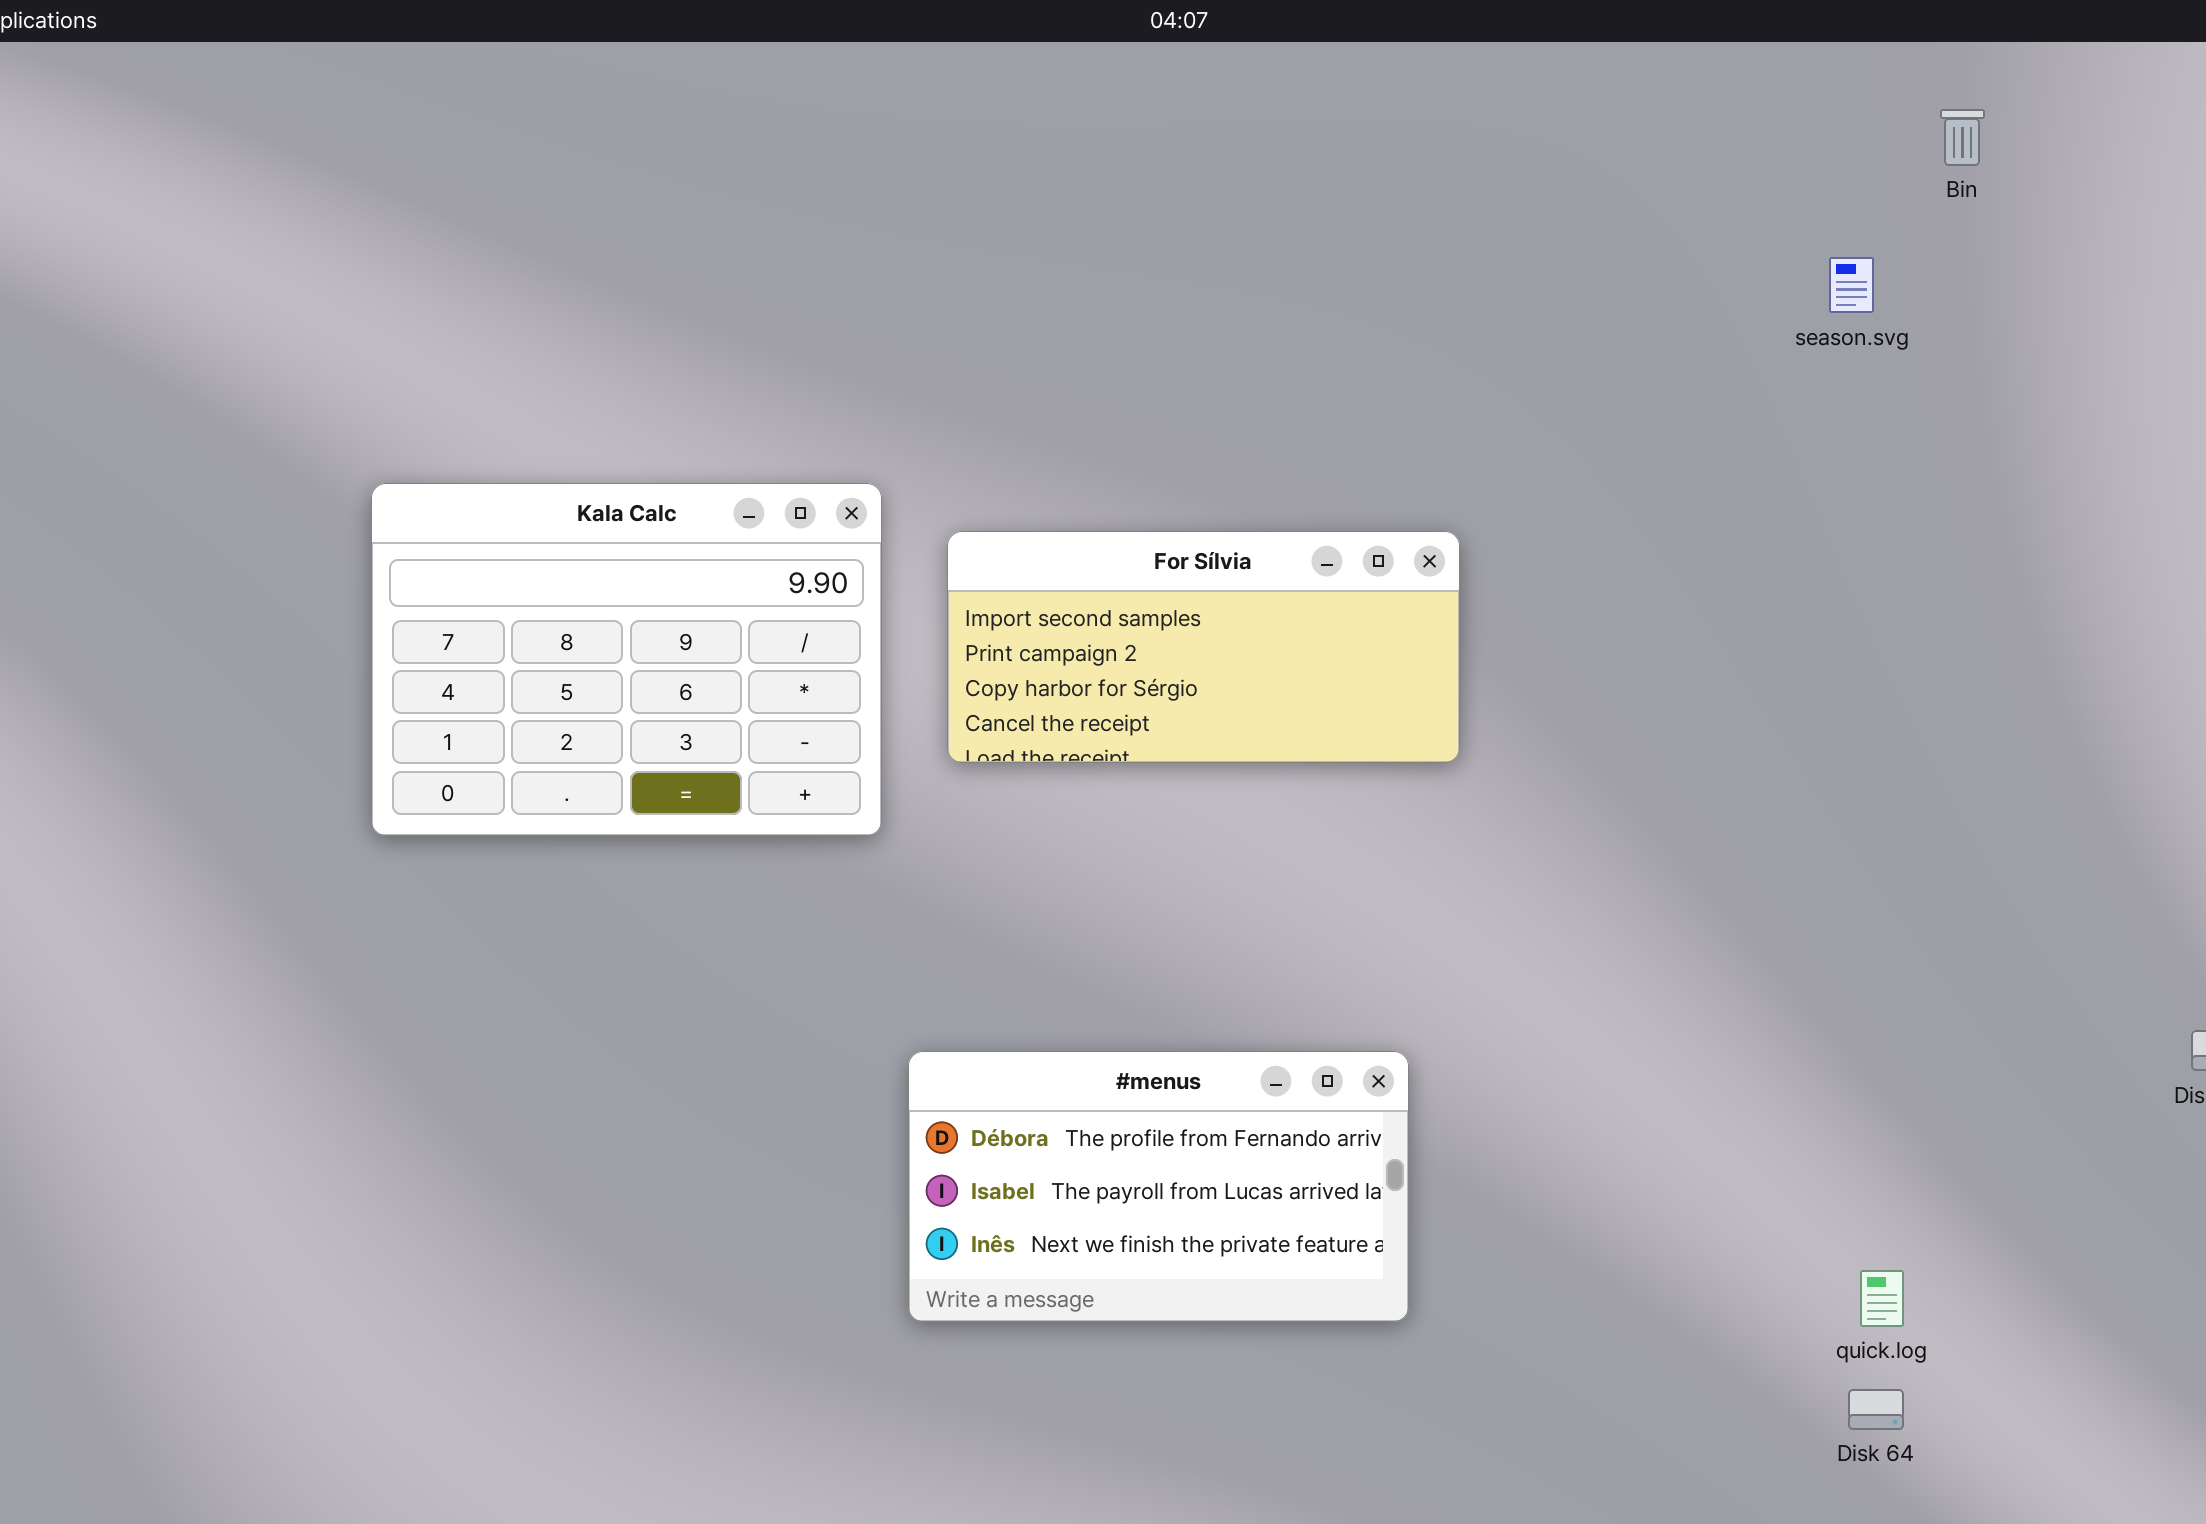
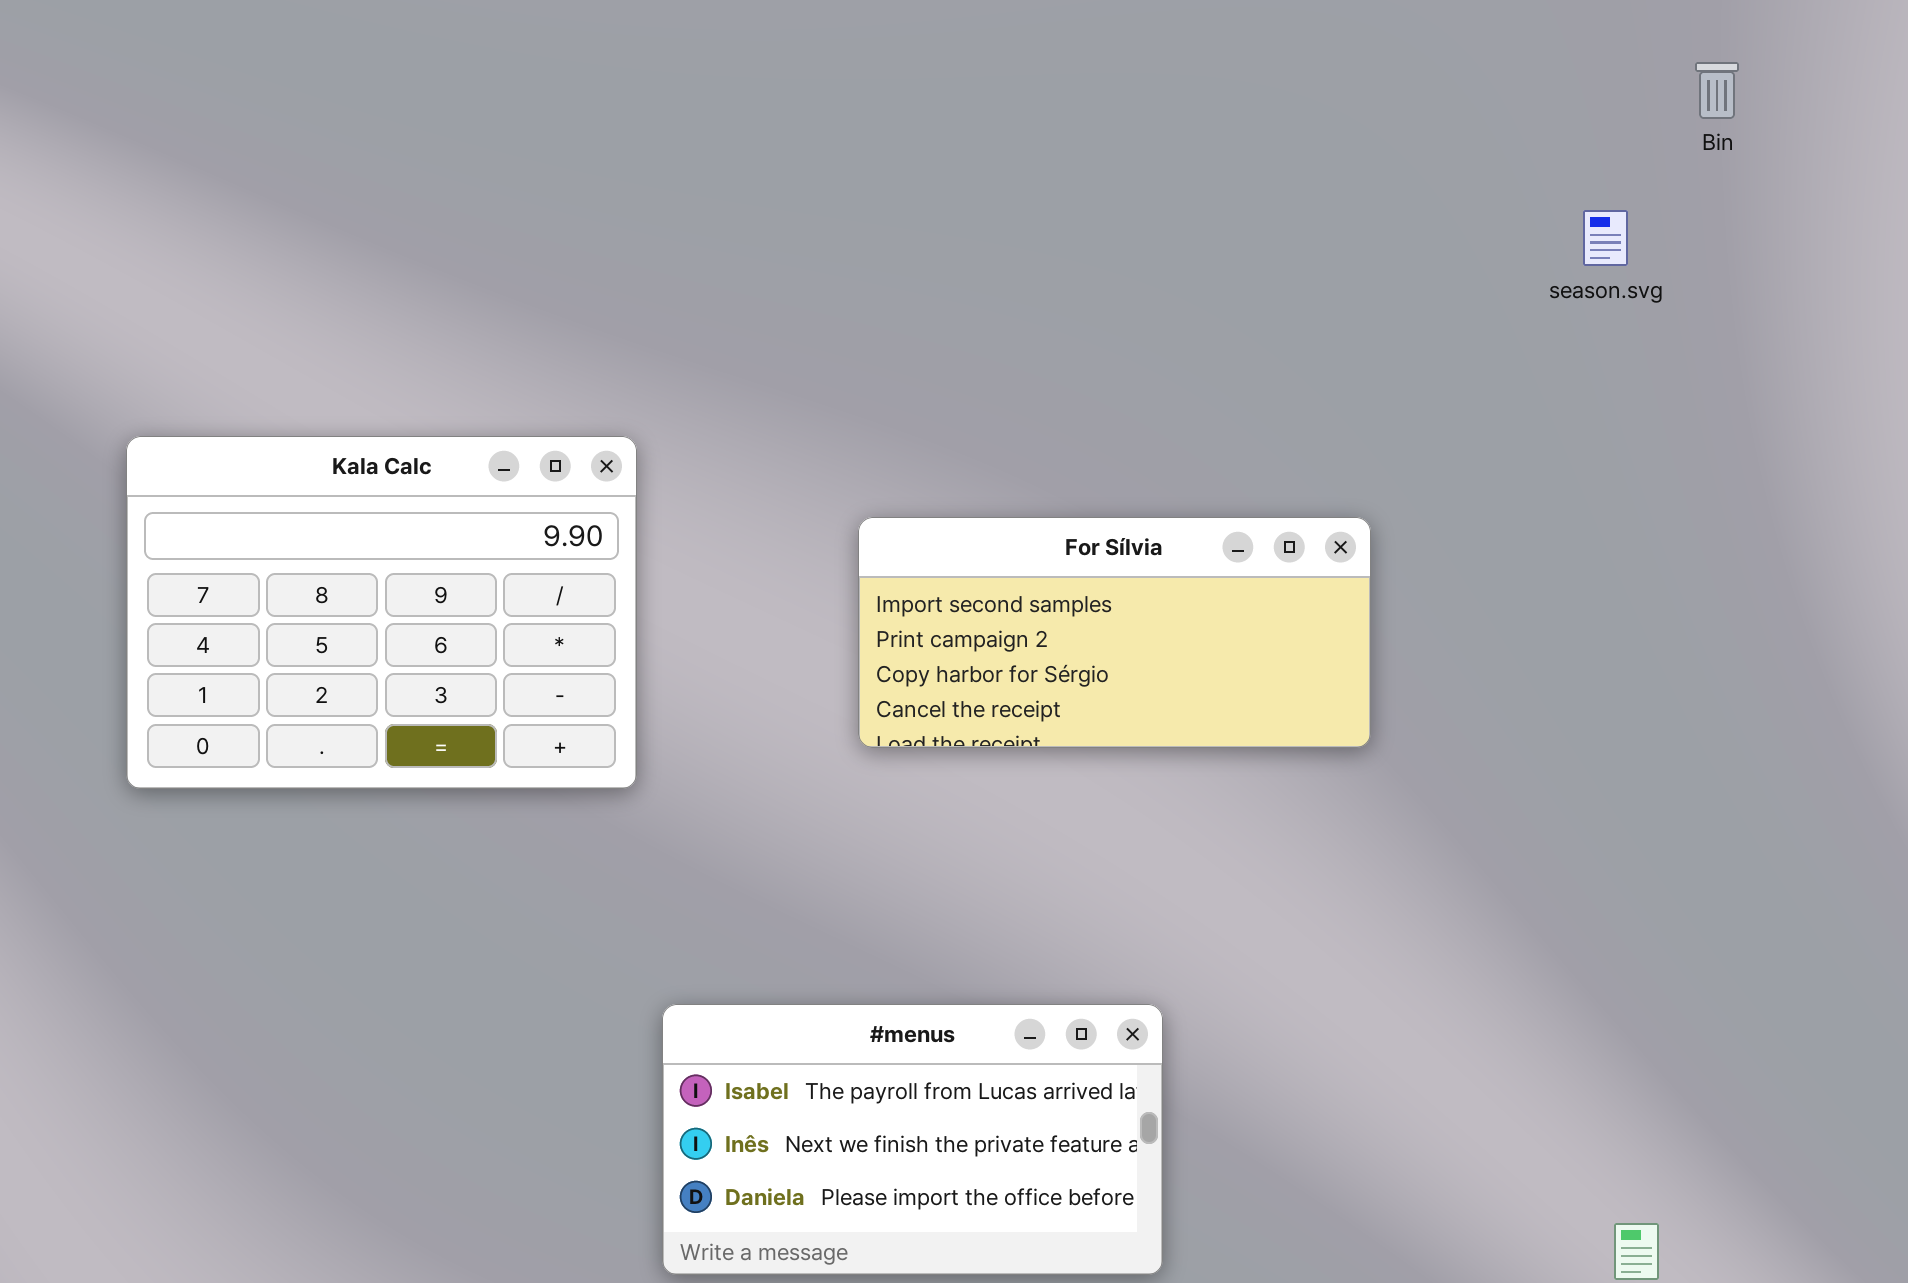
For Sílvia: [947,531,1460,763] -> [858,517,1371,748], moved
#menus: [908,1051,1409,1322] -> [662,1004,1163,1275], scrolled down 1 row

